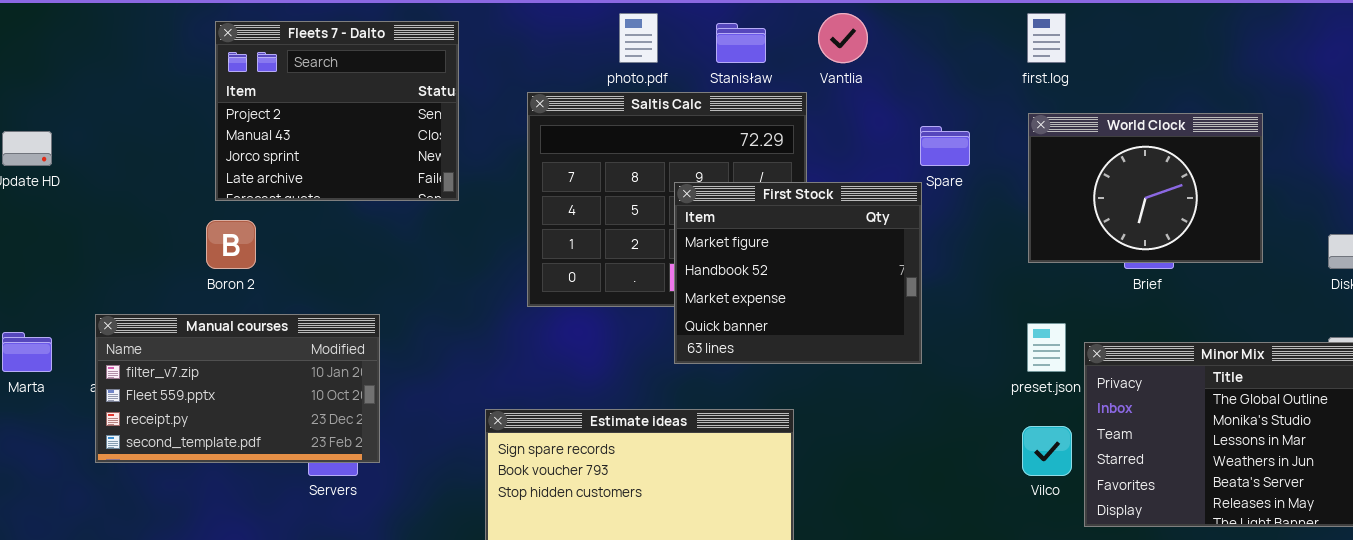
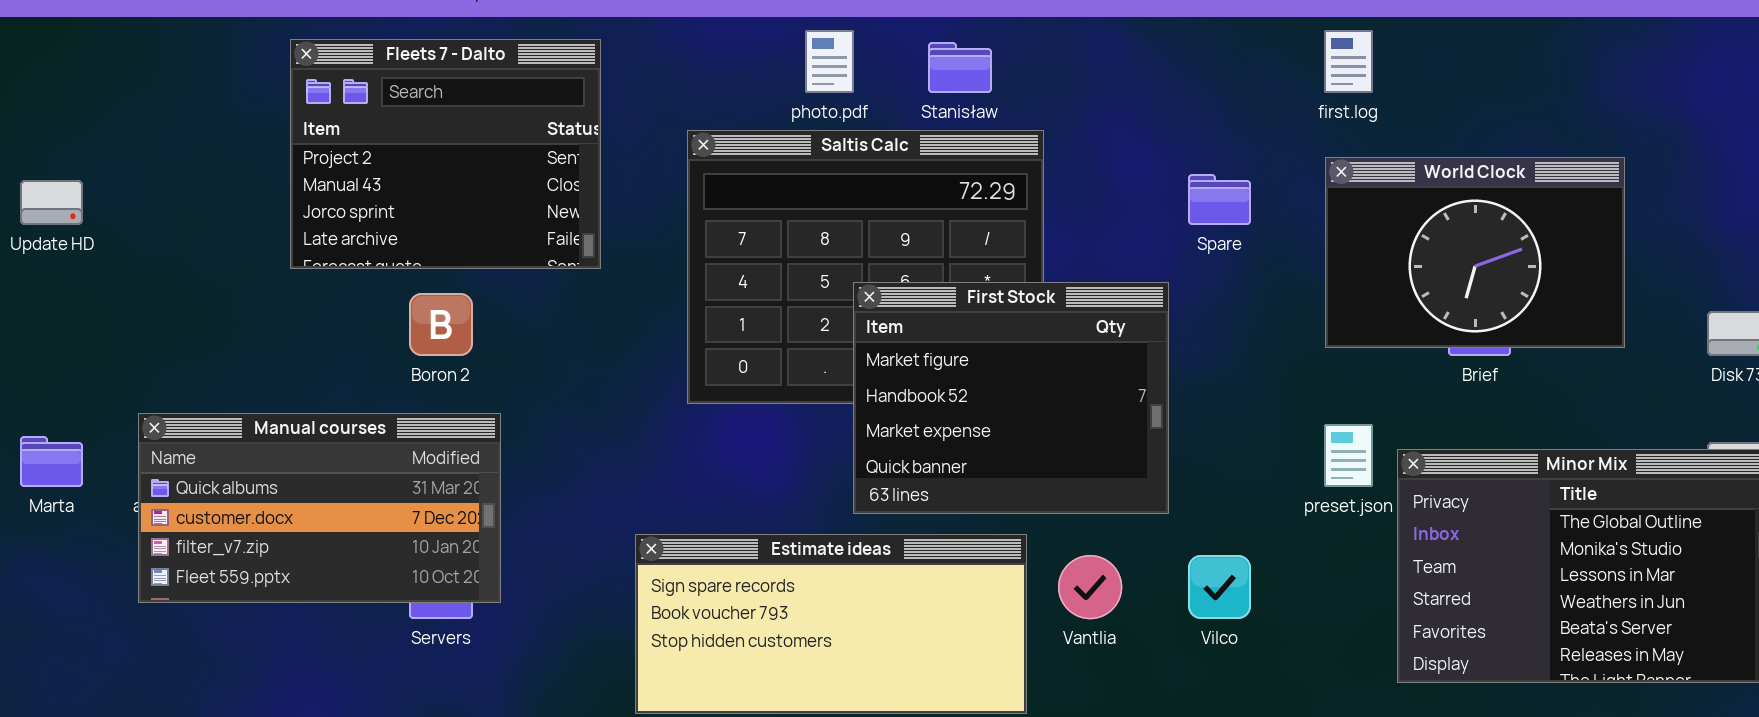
Vantlia: [818,13,868,63] -> [1058,555,1122,619], moved
First Stock: [674,182,922,364] -> [853,282,1169,514], moved
Boron 2: [206,220,256,269] -> [409,293,473,356], moved
Manual courses: [95,314,380,463] -> [138,413,501,603], scrolled up 2 rows
Vilco: [1022,426,1072,476] -> [1188,555,1251,619], moved

